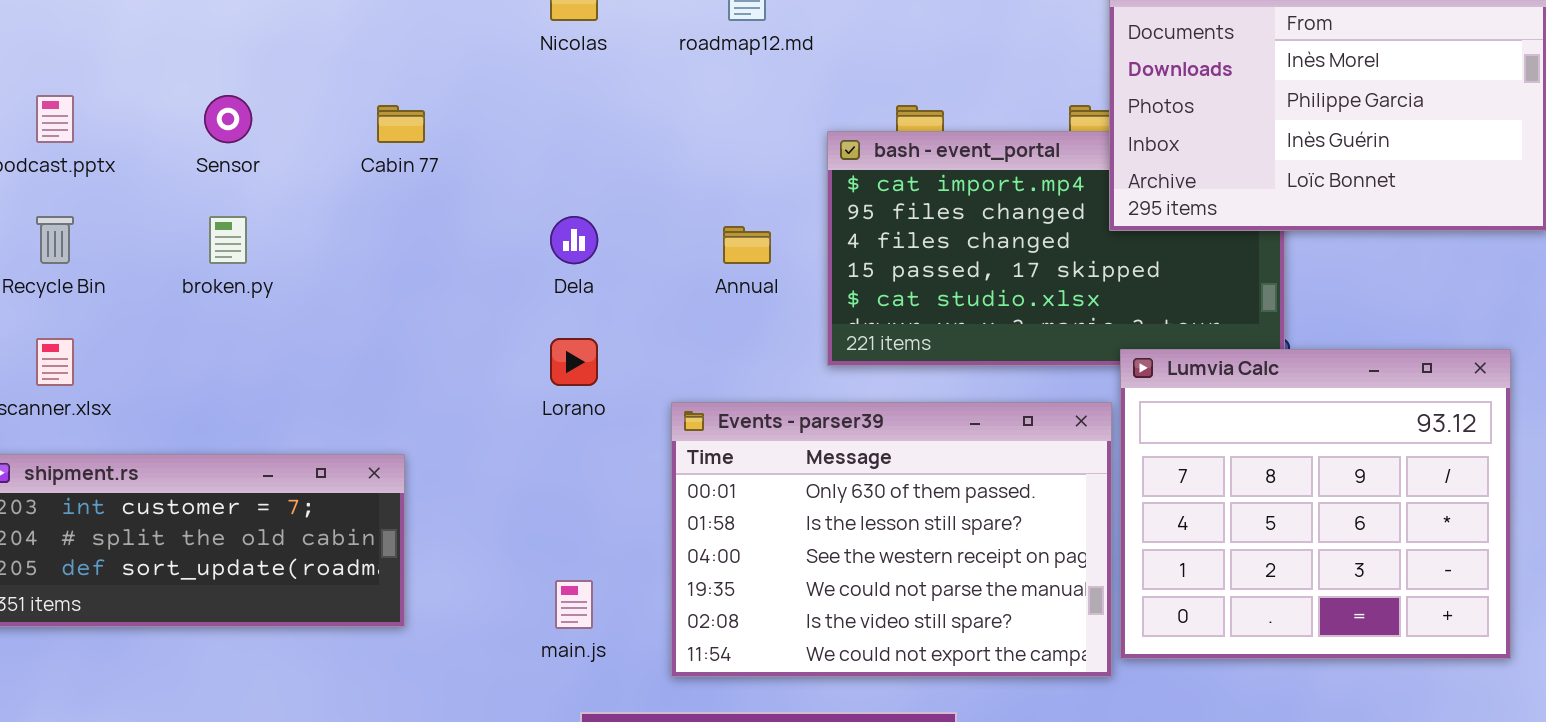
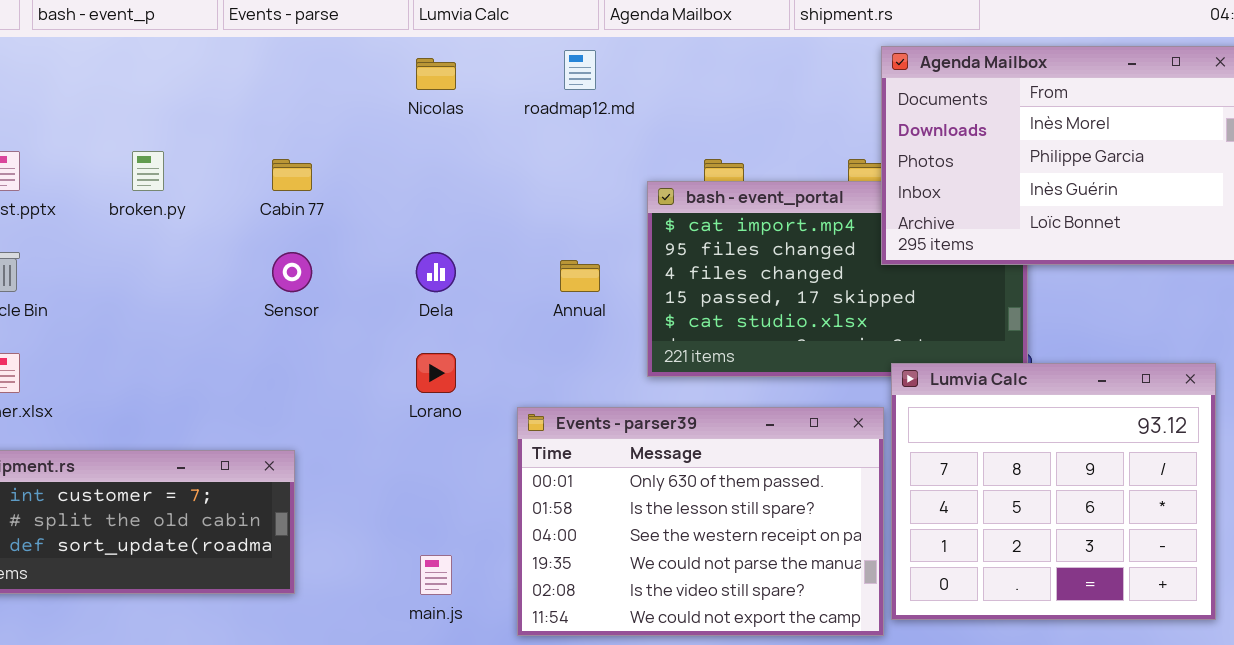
Sensor: [204,95,252,143] -> [272,252,312,292], moved
broken.py: [209,216,247,264] -> [132,151,164,191], moved

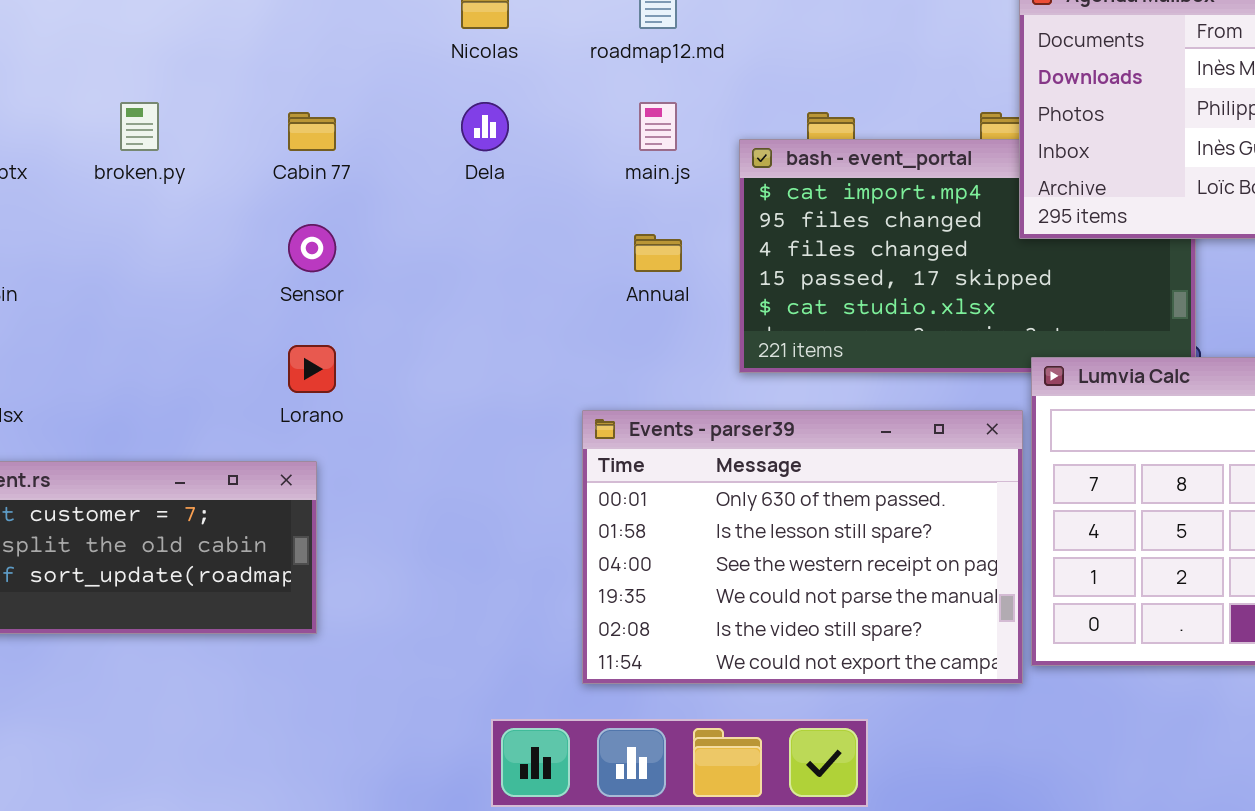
Dela: [416,252,456,292] -> [461,102,509,151], moved
Lorano: [416,353,456,393] -> [288,345,336,393], moved
main.js: [420,555,452,595] -> [639,102,677,151], moved

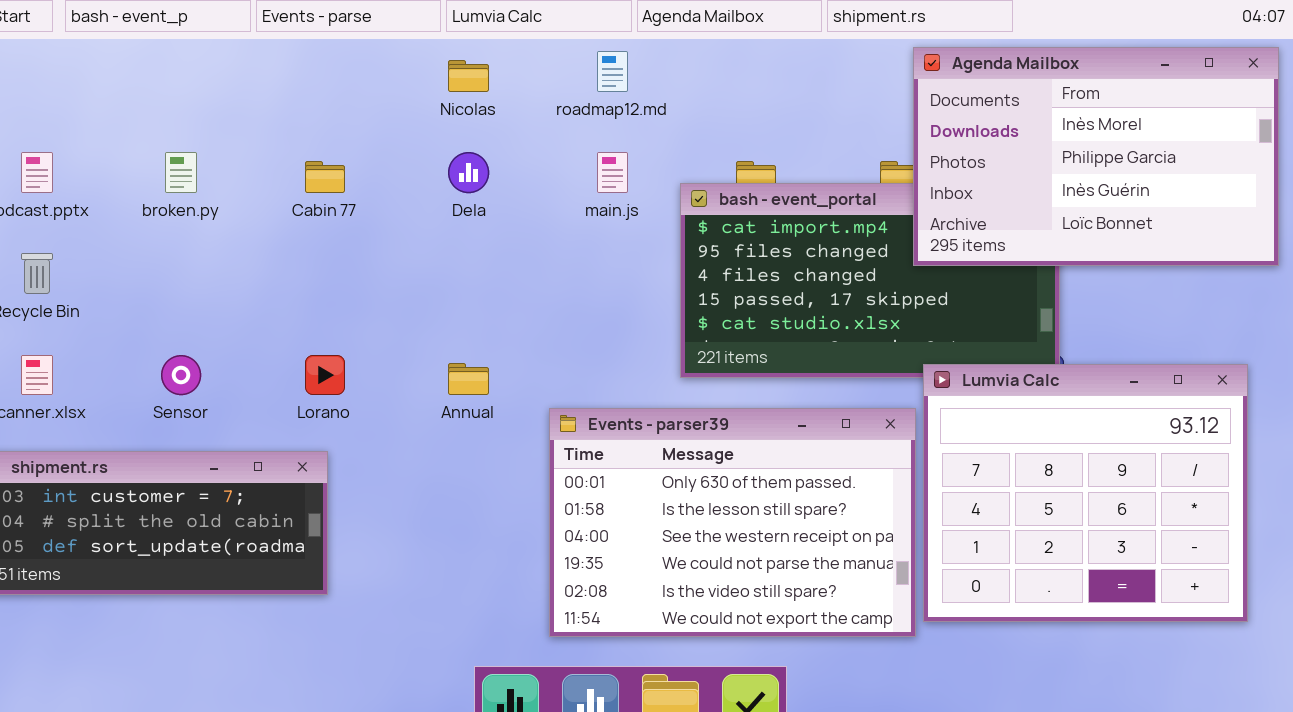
Sensor: [288,224,336,272] -> [161,355,201,395], moved
Annual: [634,234,682,272] -> [448,363,489,395], moved

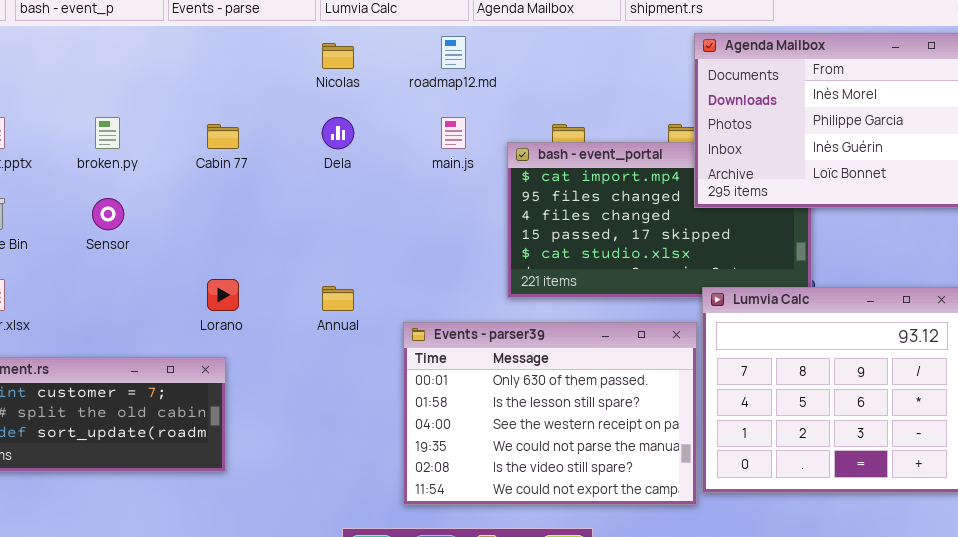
Sensor: [161,355,201,395] -> [92,198,124,230], moved

